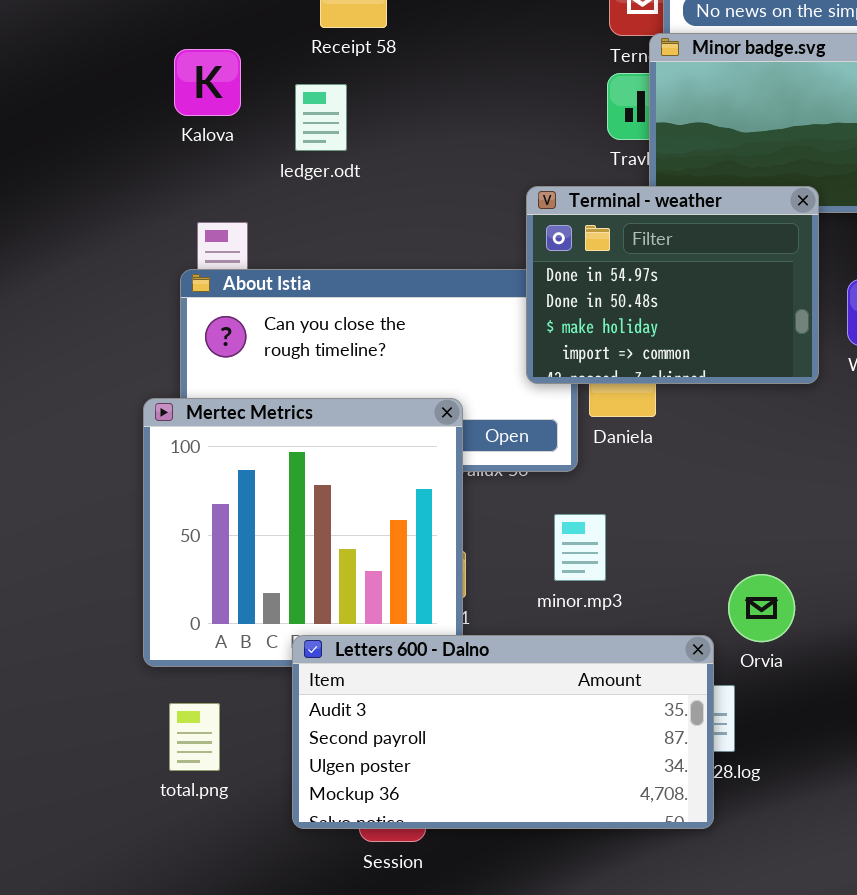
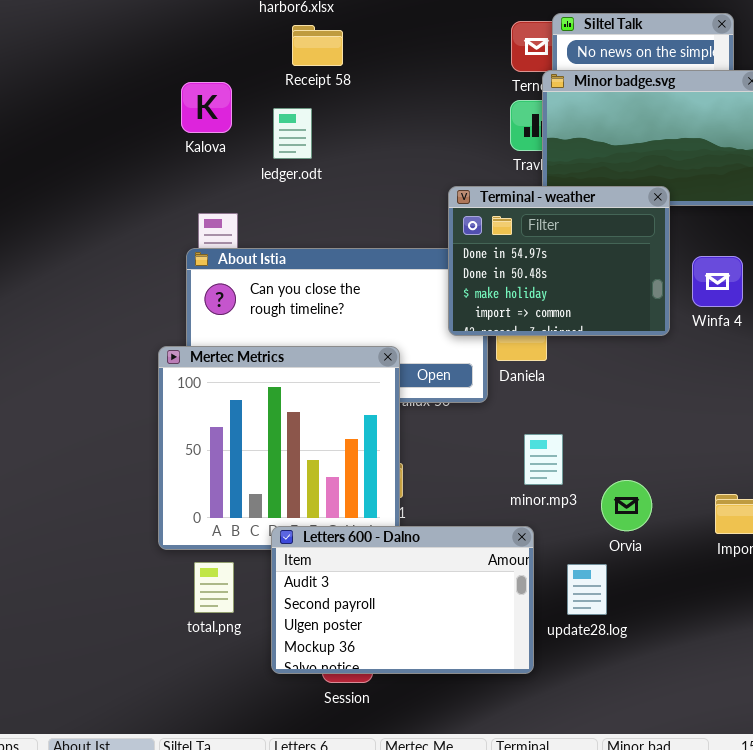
minor.mp3: [554,514,606,581] -> [524,434,563,485], moved
Letters 600 - Dalno: [292,635,714,829] -> [271,526,534,674], resized
total.png: [169,703,220,771] -> [194,562,234,613], moved

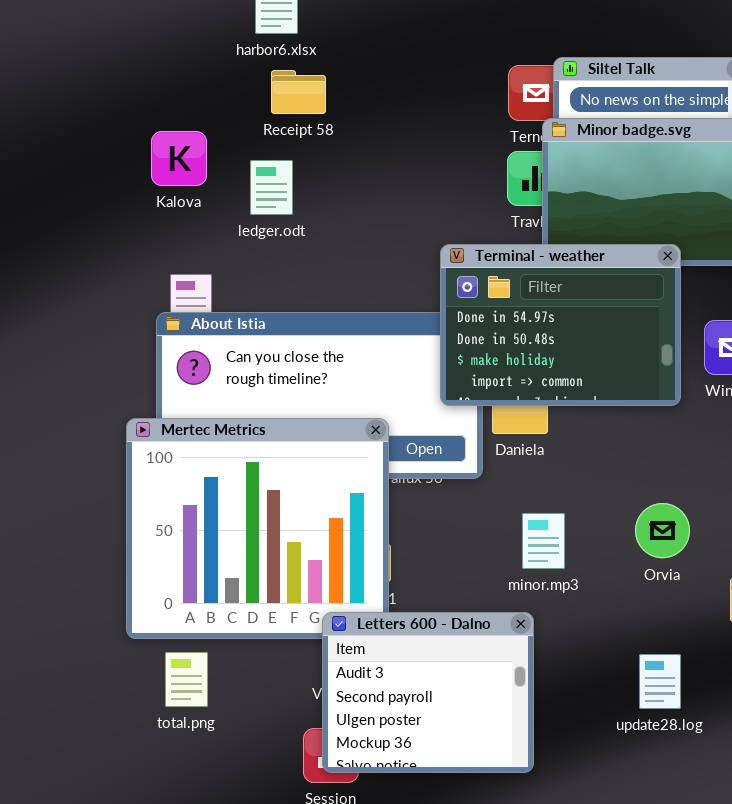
Orvia: [601,480,652,531] -> [635,503,690,558], moved
Letters 600 - Dalno: [271,526,534,674] -> [322,612,534,773], resized
update28.log: [567,564,607,615] -> [639,654,681,709], moved

